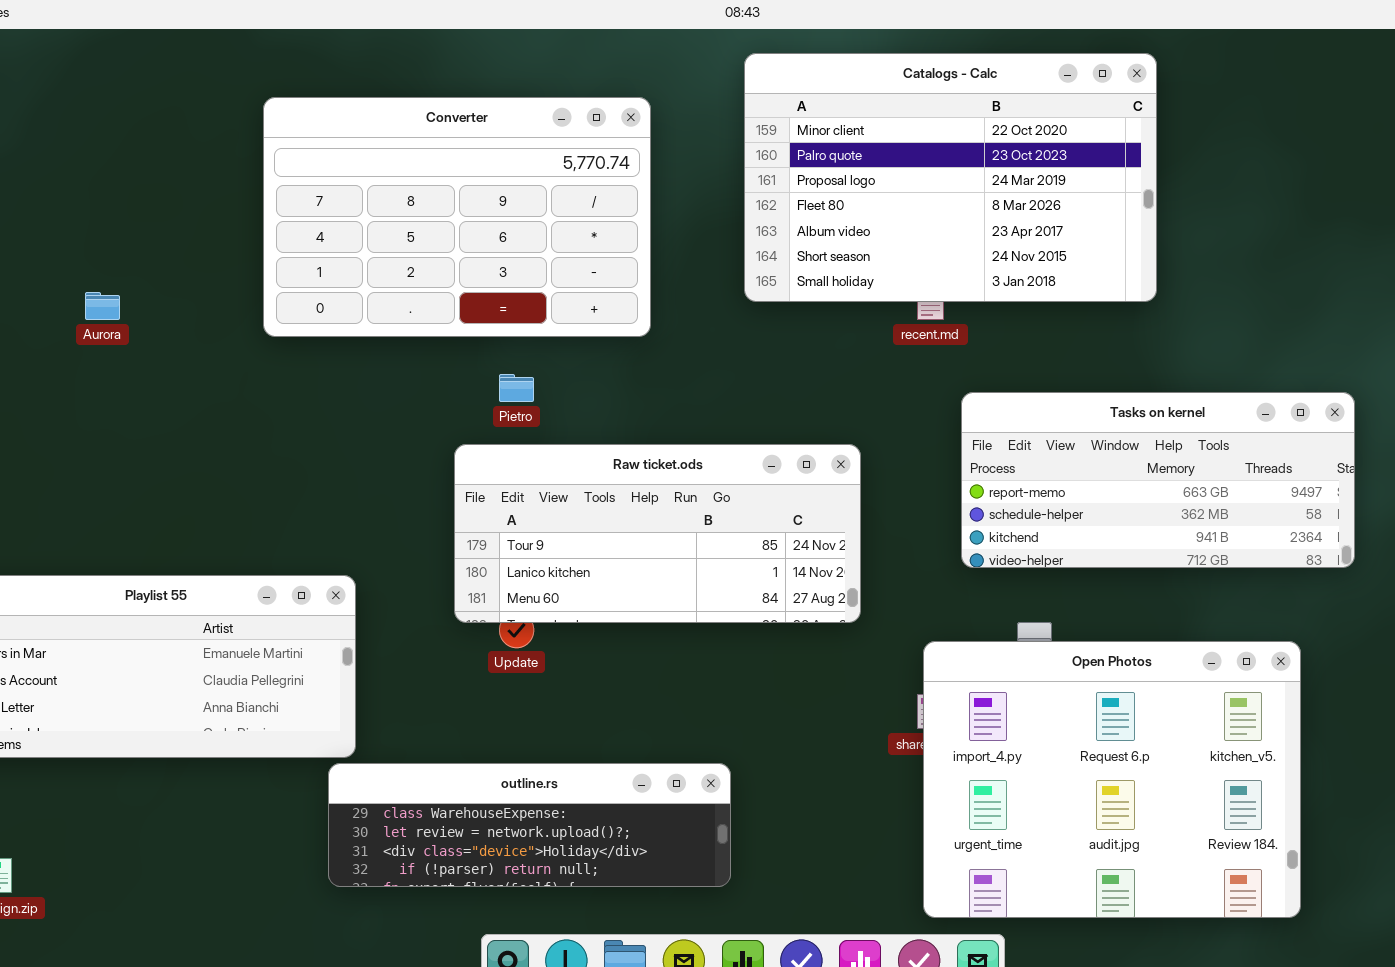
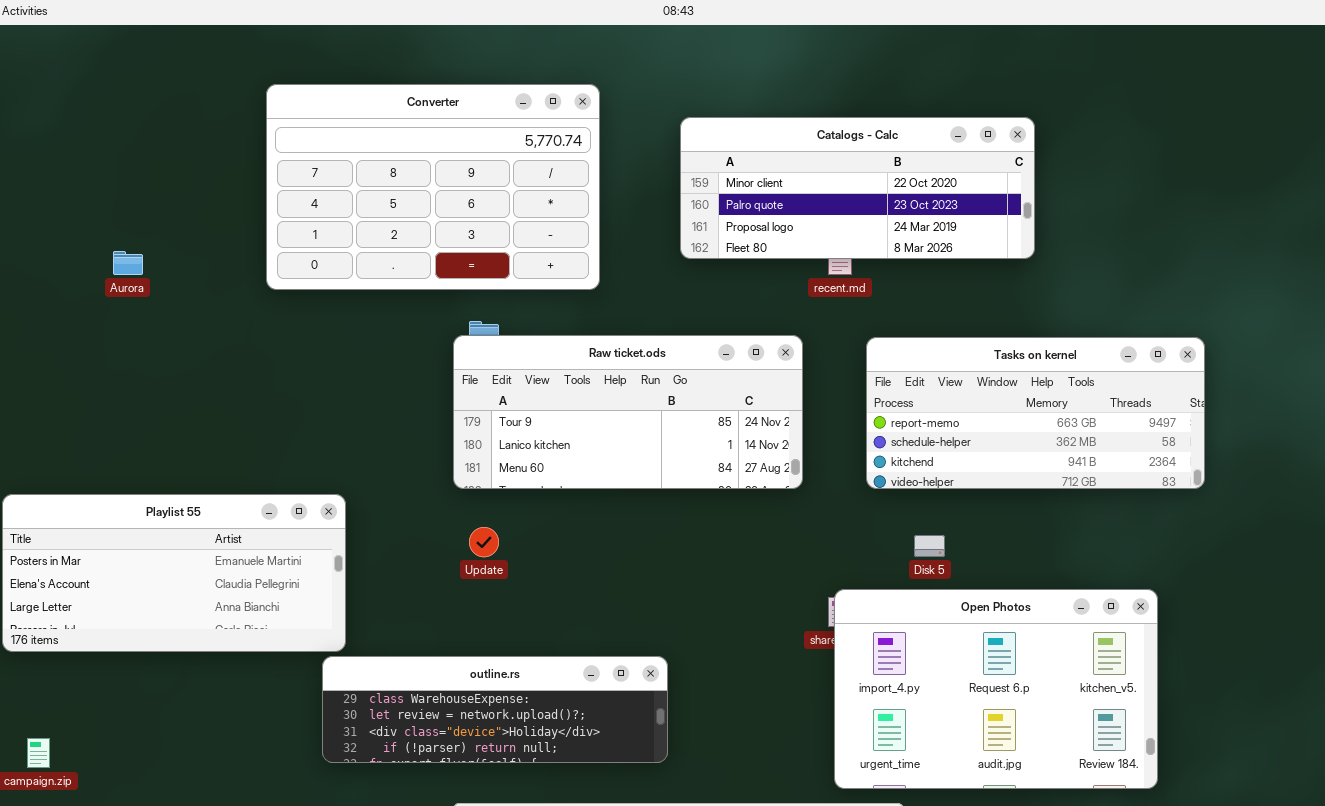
Catalogs - Calc: [744,53,1157,302] -> [680,117,1035,259], resized
Raw ticket.ods: [454,444,861,623] -> [453,335,803,489], moved
Open Photos: [923,641,1301,918] -> [834,589,1158,789], resized

